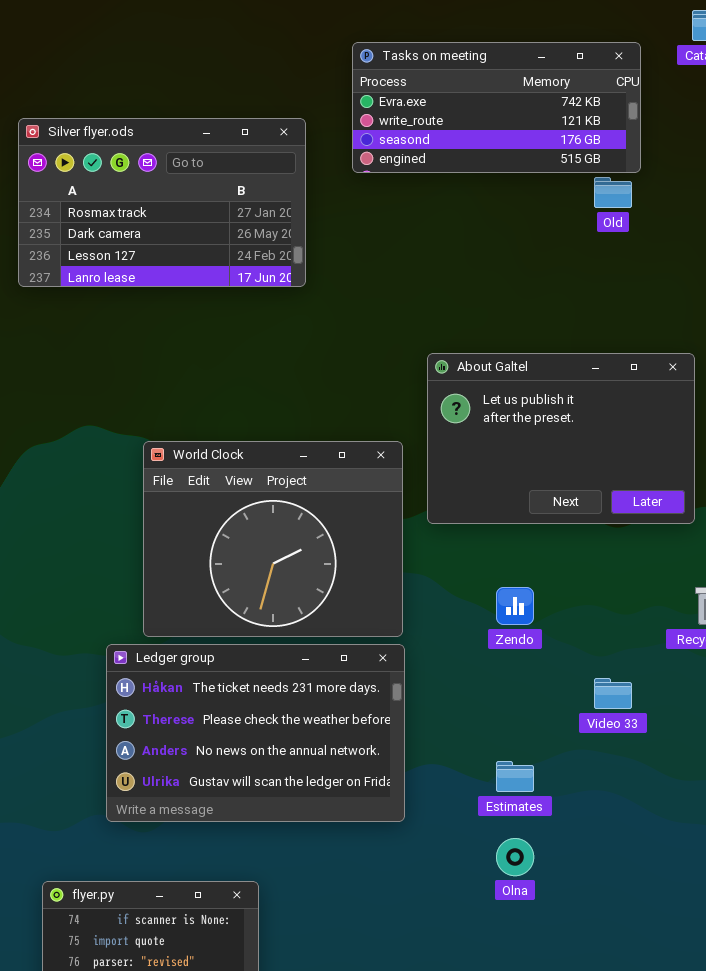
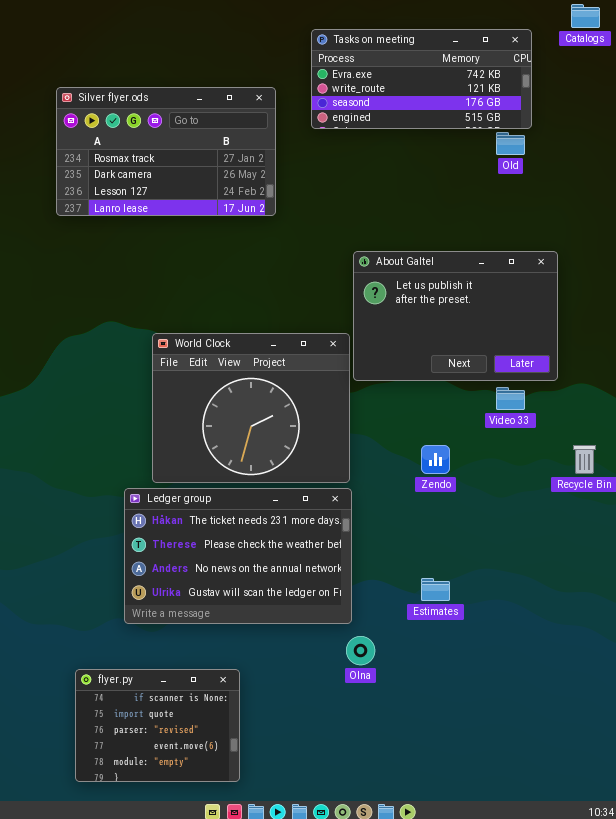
About Galtel: [427,353,695,524] -> [353,251,558,381], moved
Video 33: [594,678,632,709] -> [496,387,525,410], moved
Olna: [496,838,534,876] -> [346,636,375,665], moved

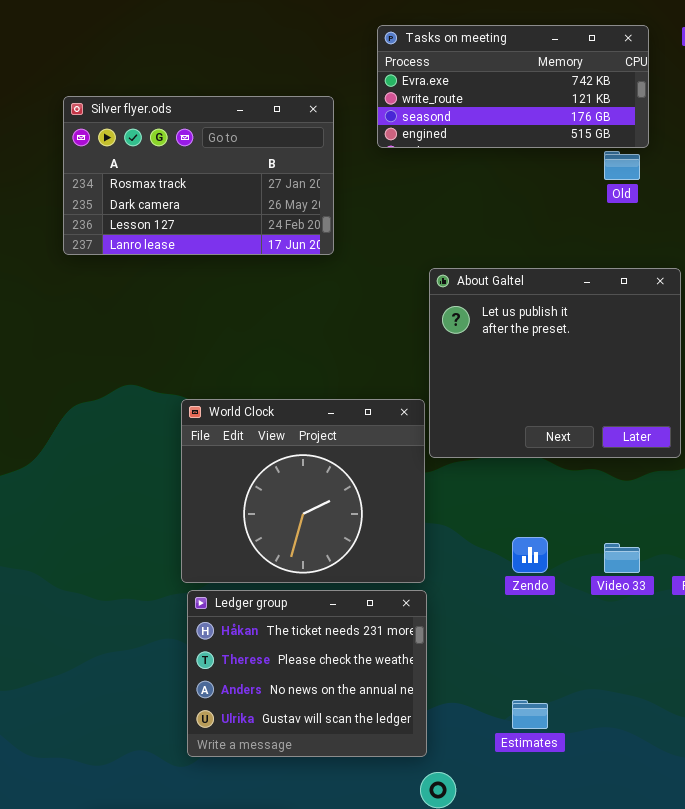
About Galtel: [353,251,558,381] -> [429,268,681,458], resized
Video 33: [496,387,525,410] -> [604,543,640,573], moved
Ledger group: [124,488,352,624] -> [187,590,427,757], resized

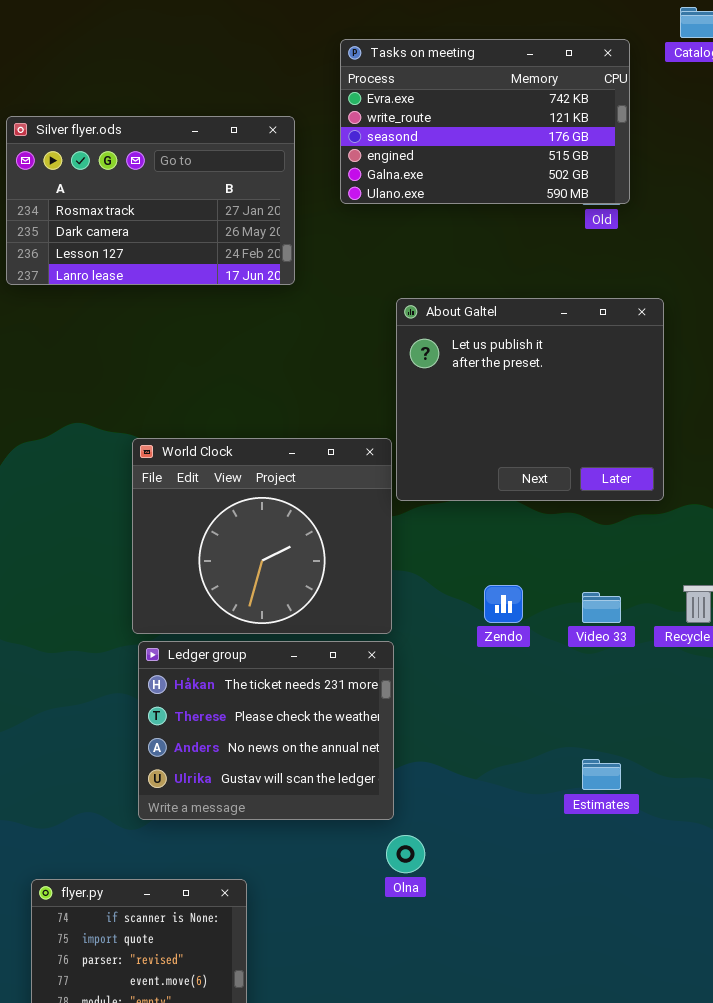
Tasks on meeting: [377,25,649,148] -> [340,39,630,204], resized
Estimates: [512,700,548,729] -> [582,759,621,790], moved

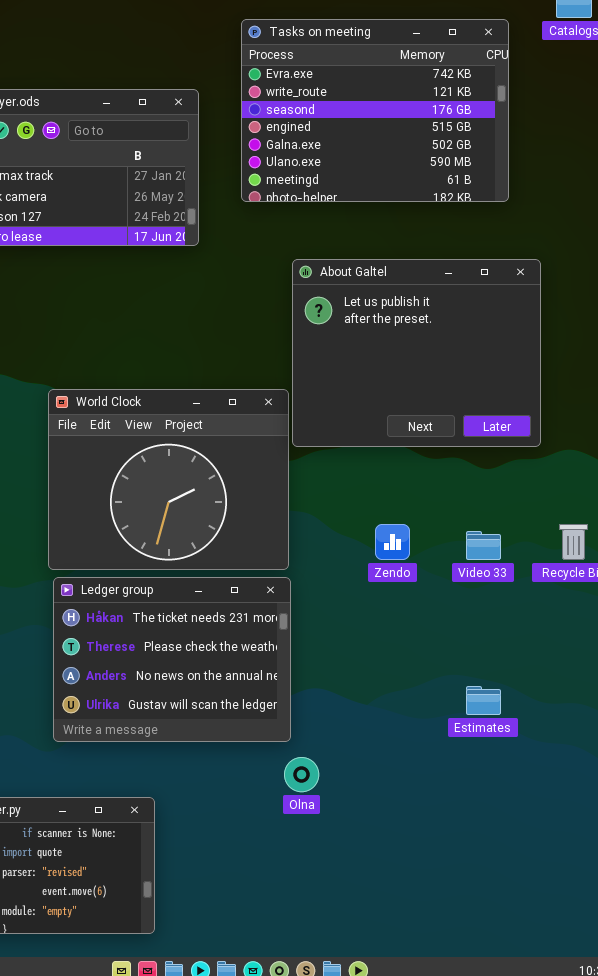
Tasks on meeting: [340,39,630,204] -> [241,19,509,202], resized

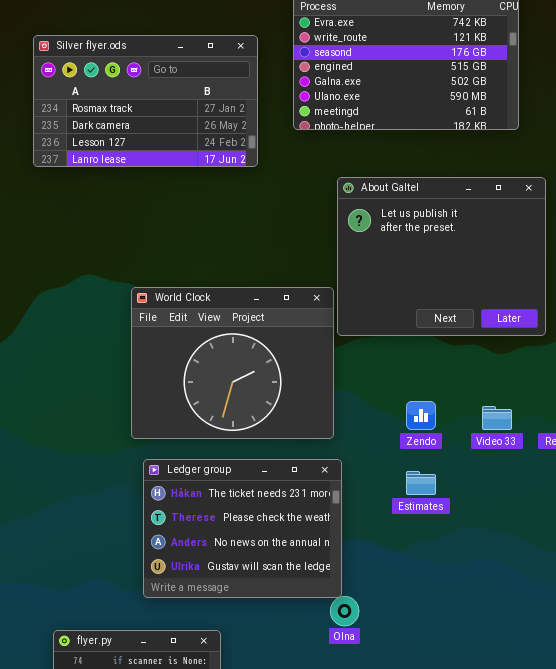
Ledger group: [53,577,291,742] -> [143,459,342,598], moved
Estimates: [466,686,501,715] -> [406,471,436,495], moved

